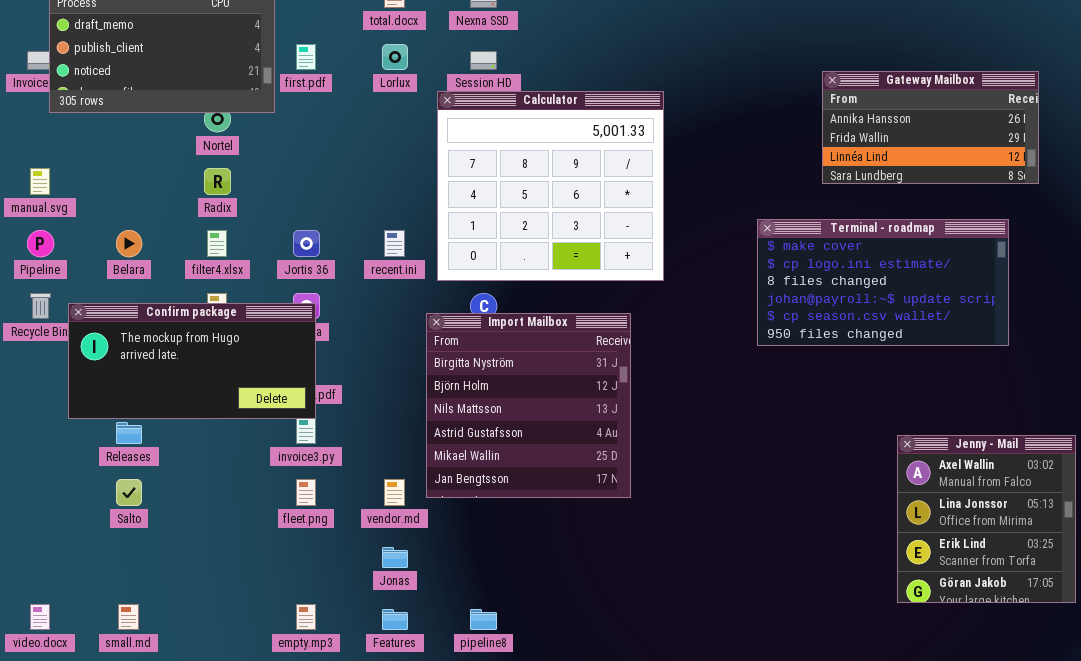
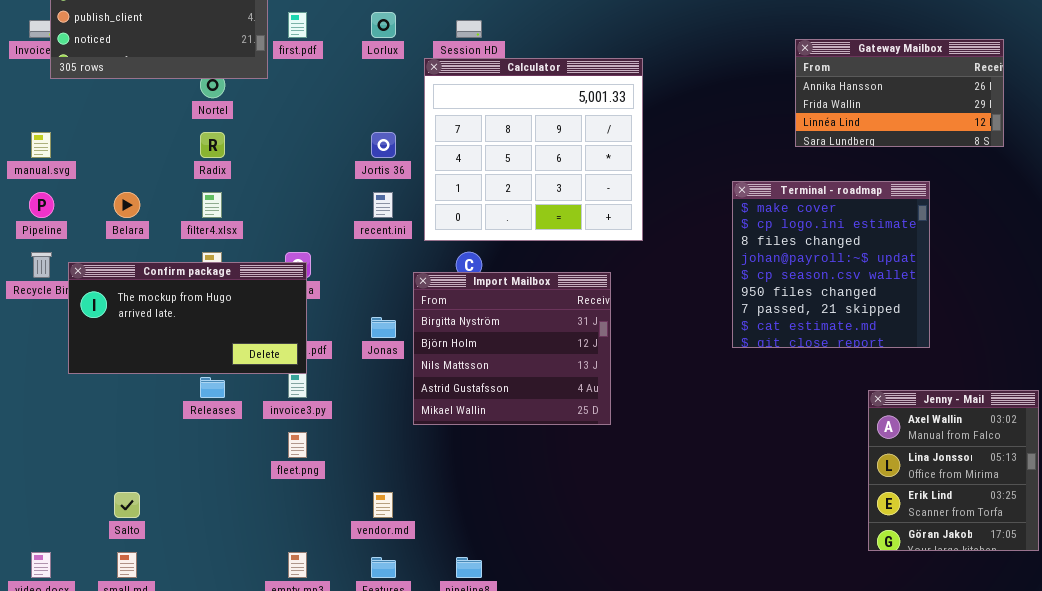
Terminal - roadmap: [757,219,1009,346] -> [732,181,930,348], resized
Jortis 36: [293,230,320,257] -> [371,132,396,158], moved
Import Mailbox: [426,313,631,498] -> [413,272,611,425], resized
Releases: [116,422,142,444] -> [200,377,225,398], moved
Salto: [116,479,142,506] -> [114,492,140,518], moved
vendor.md: [384,479,405,506] -> [373,492,393,518], moved
Jonas: [382,547,408,568] -> [371,317,396,338], moved

